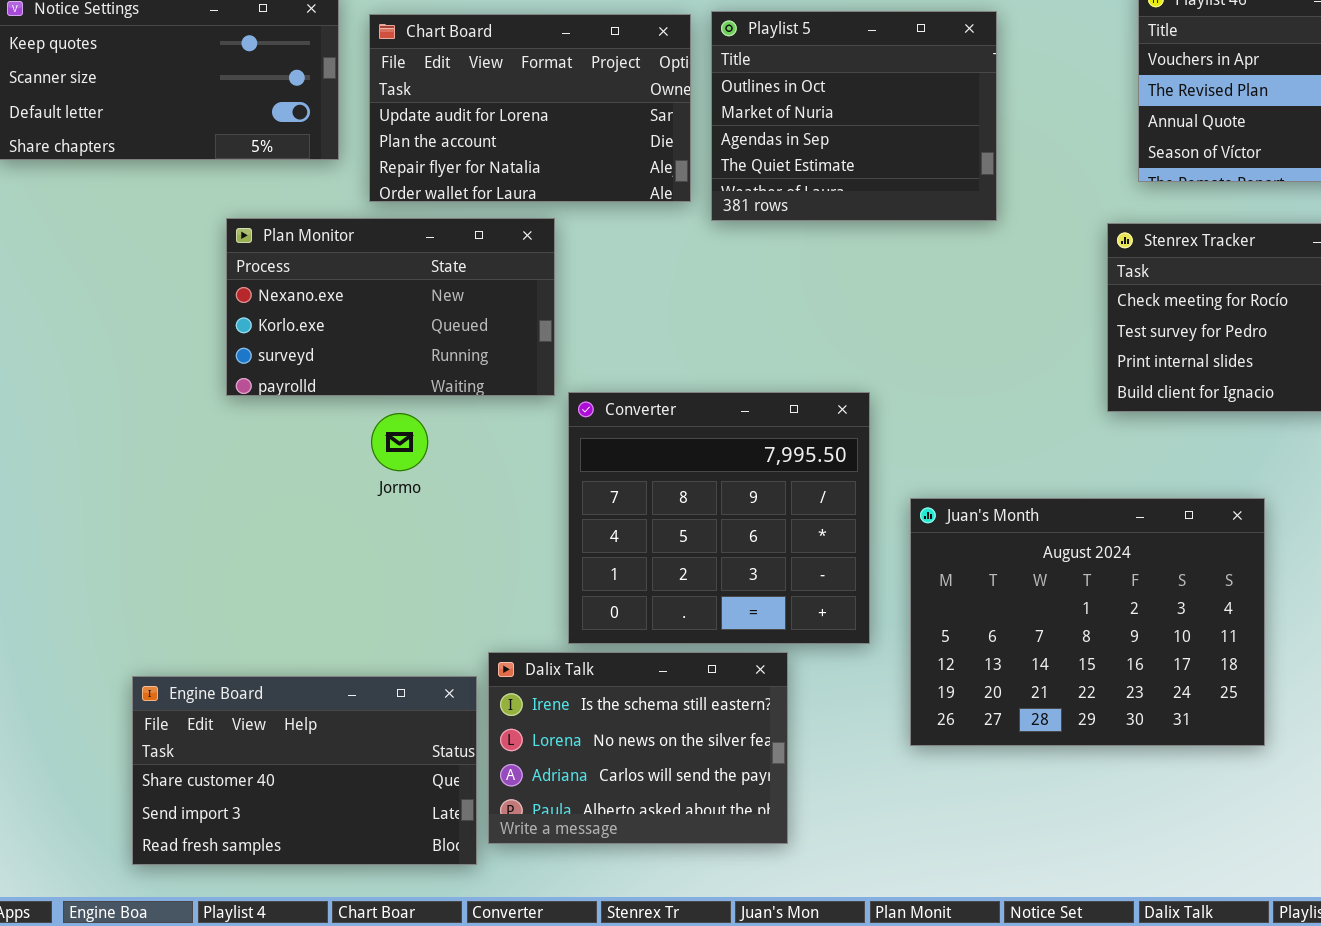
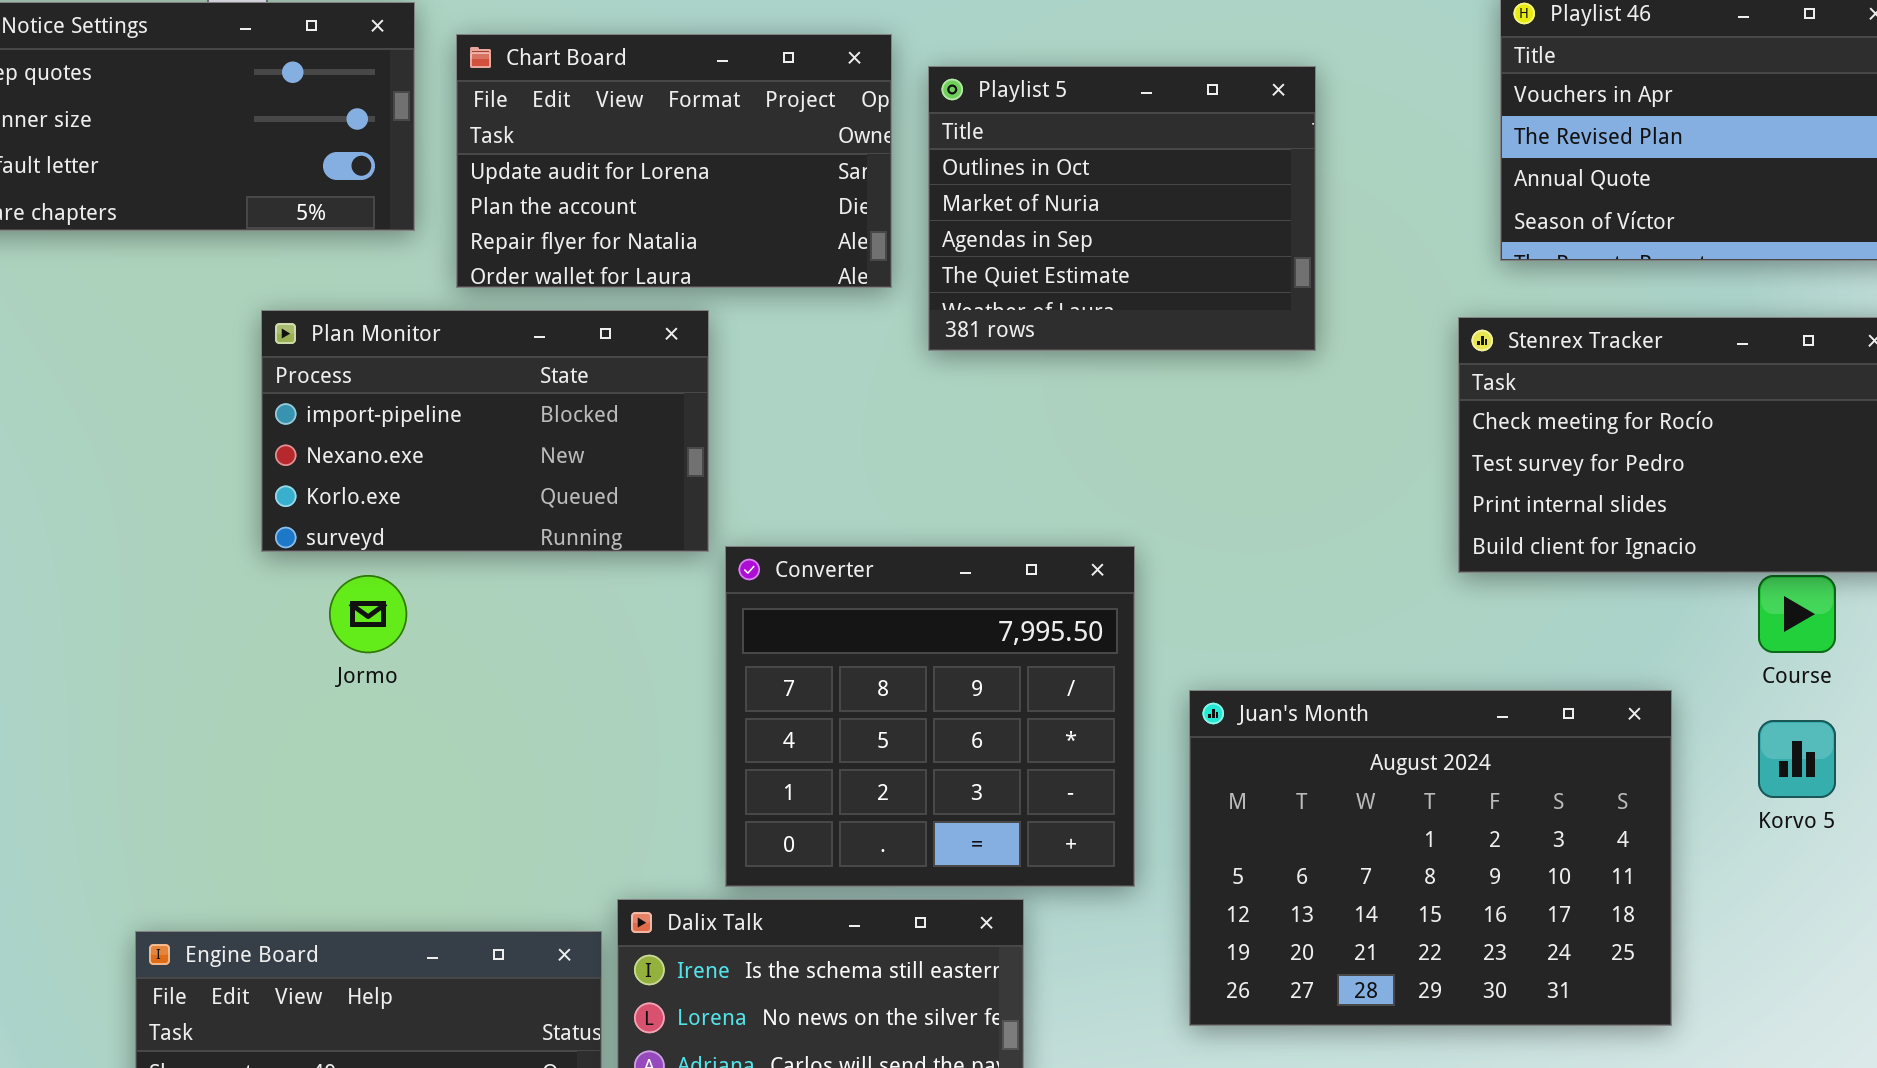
Playlist 5: [711,11,997,221] -> [928,66,1316,351], moved
Plan Monitor: [226,218,555,396] -> [261,310,709,552], scrolled up 1 row
Jormo: [371,413,428,471] -> [329,575,407,653], moved

